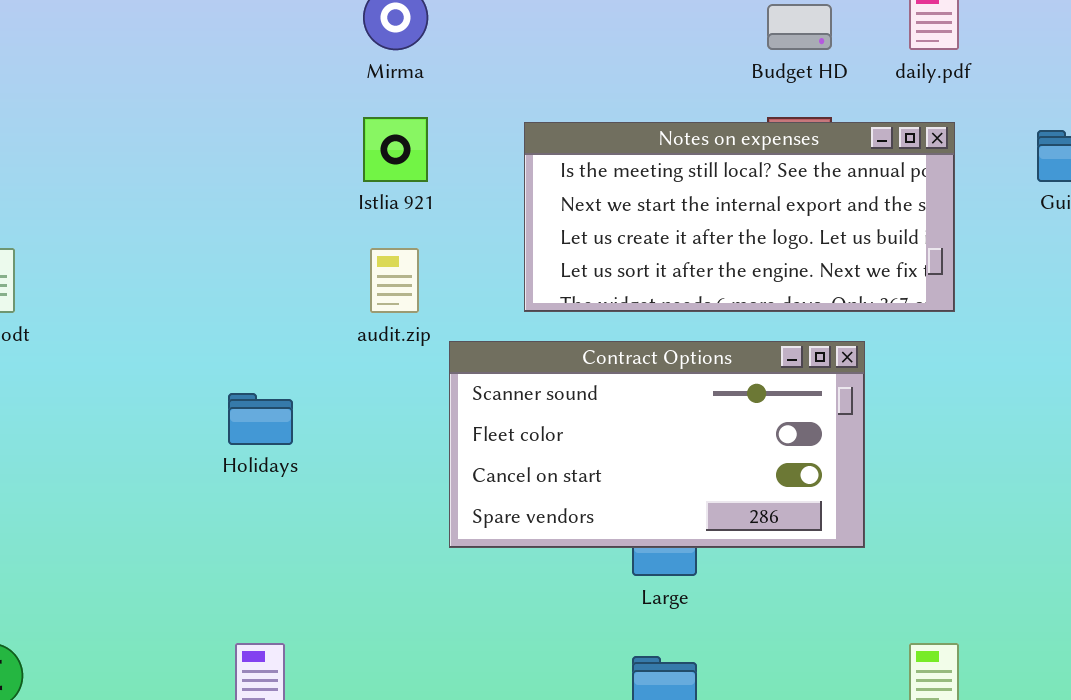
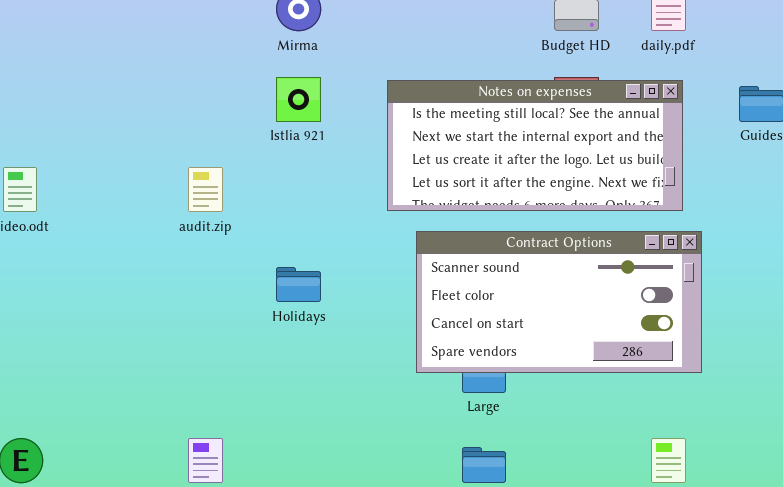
audit.zip: [370,248,419,313] -> [188,167,223,212], moved
Contract Options: [449,341,865,548] -> [416,231,702,373], moved
Holidays: [228,393,293,445] -> [276,267,321,302], moved

